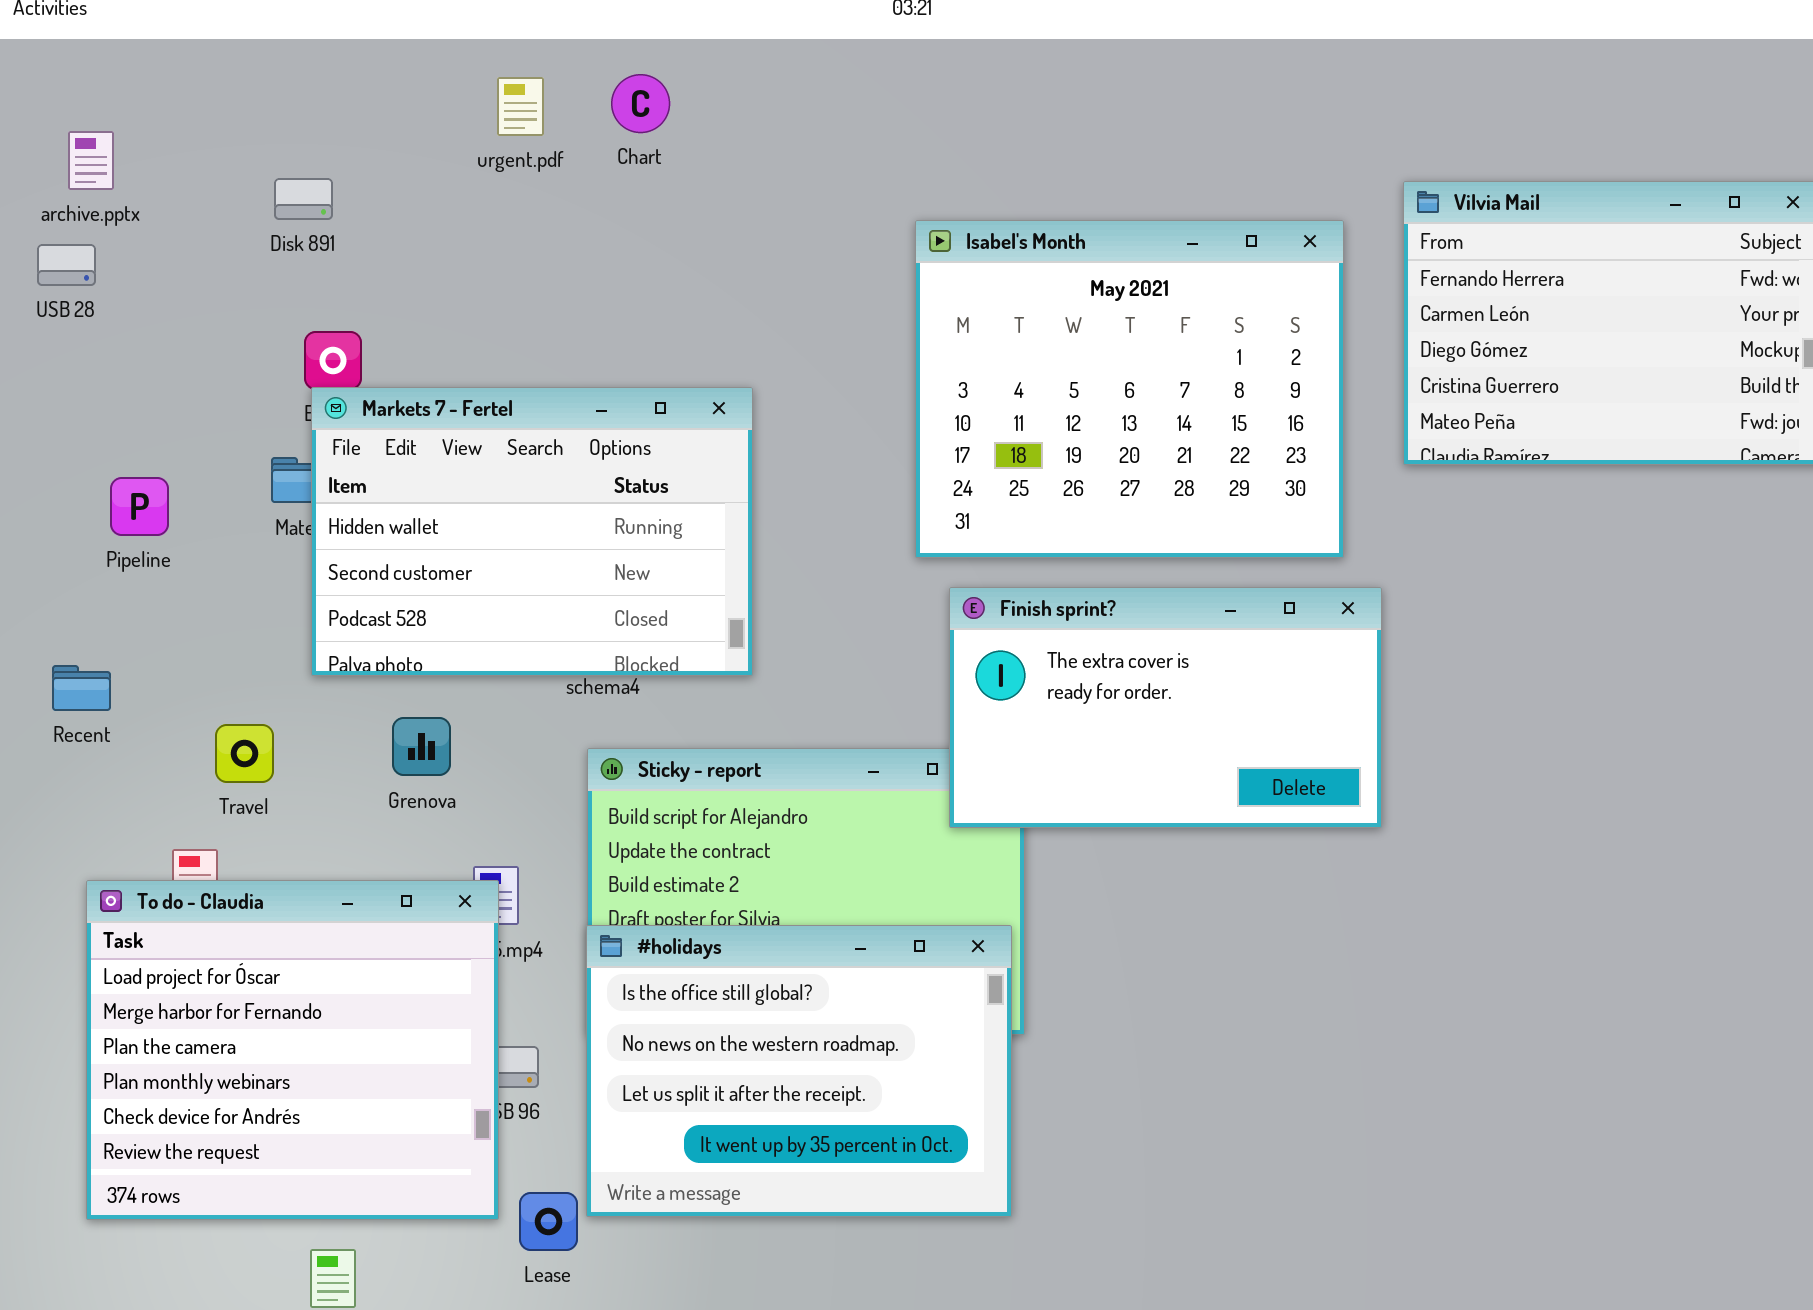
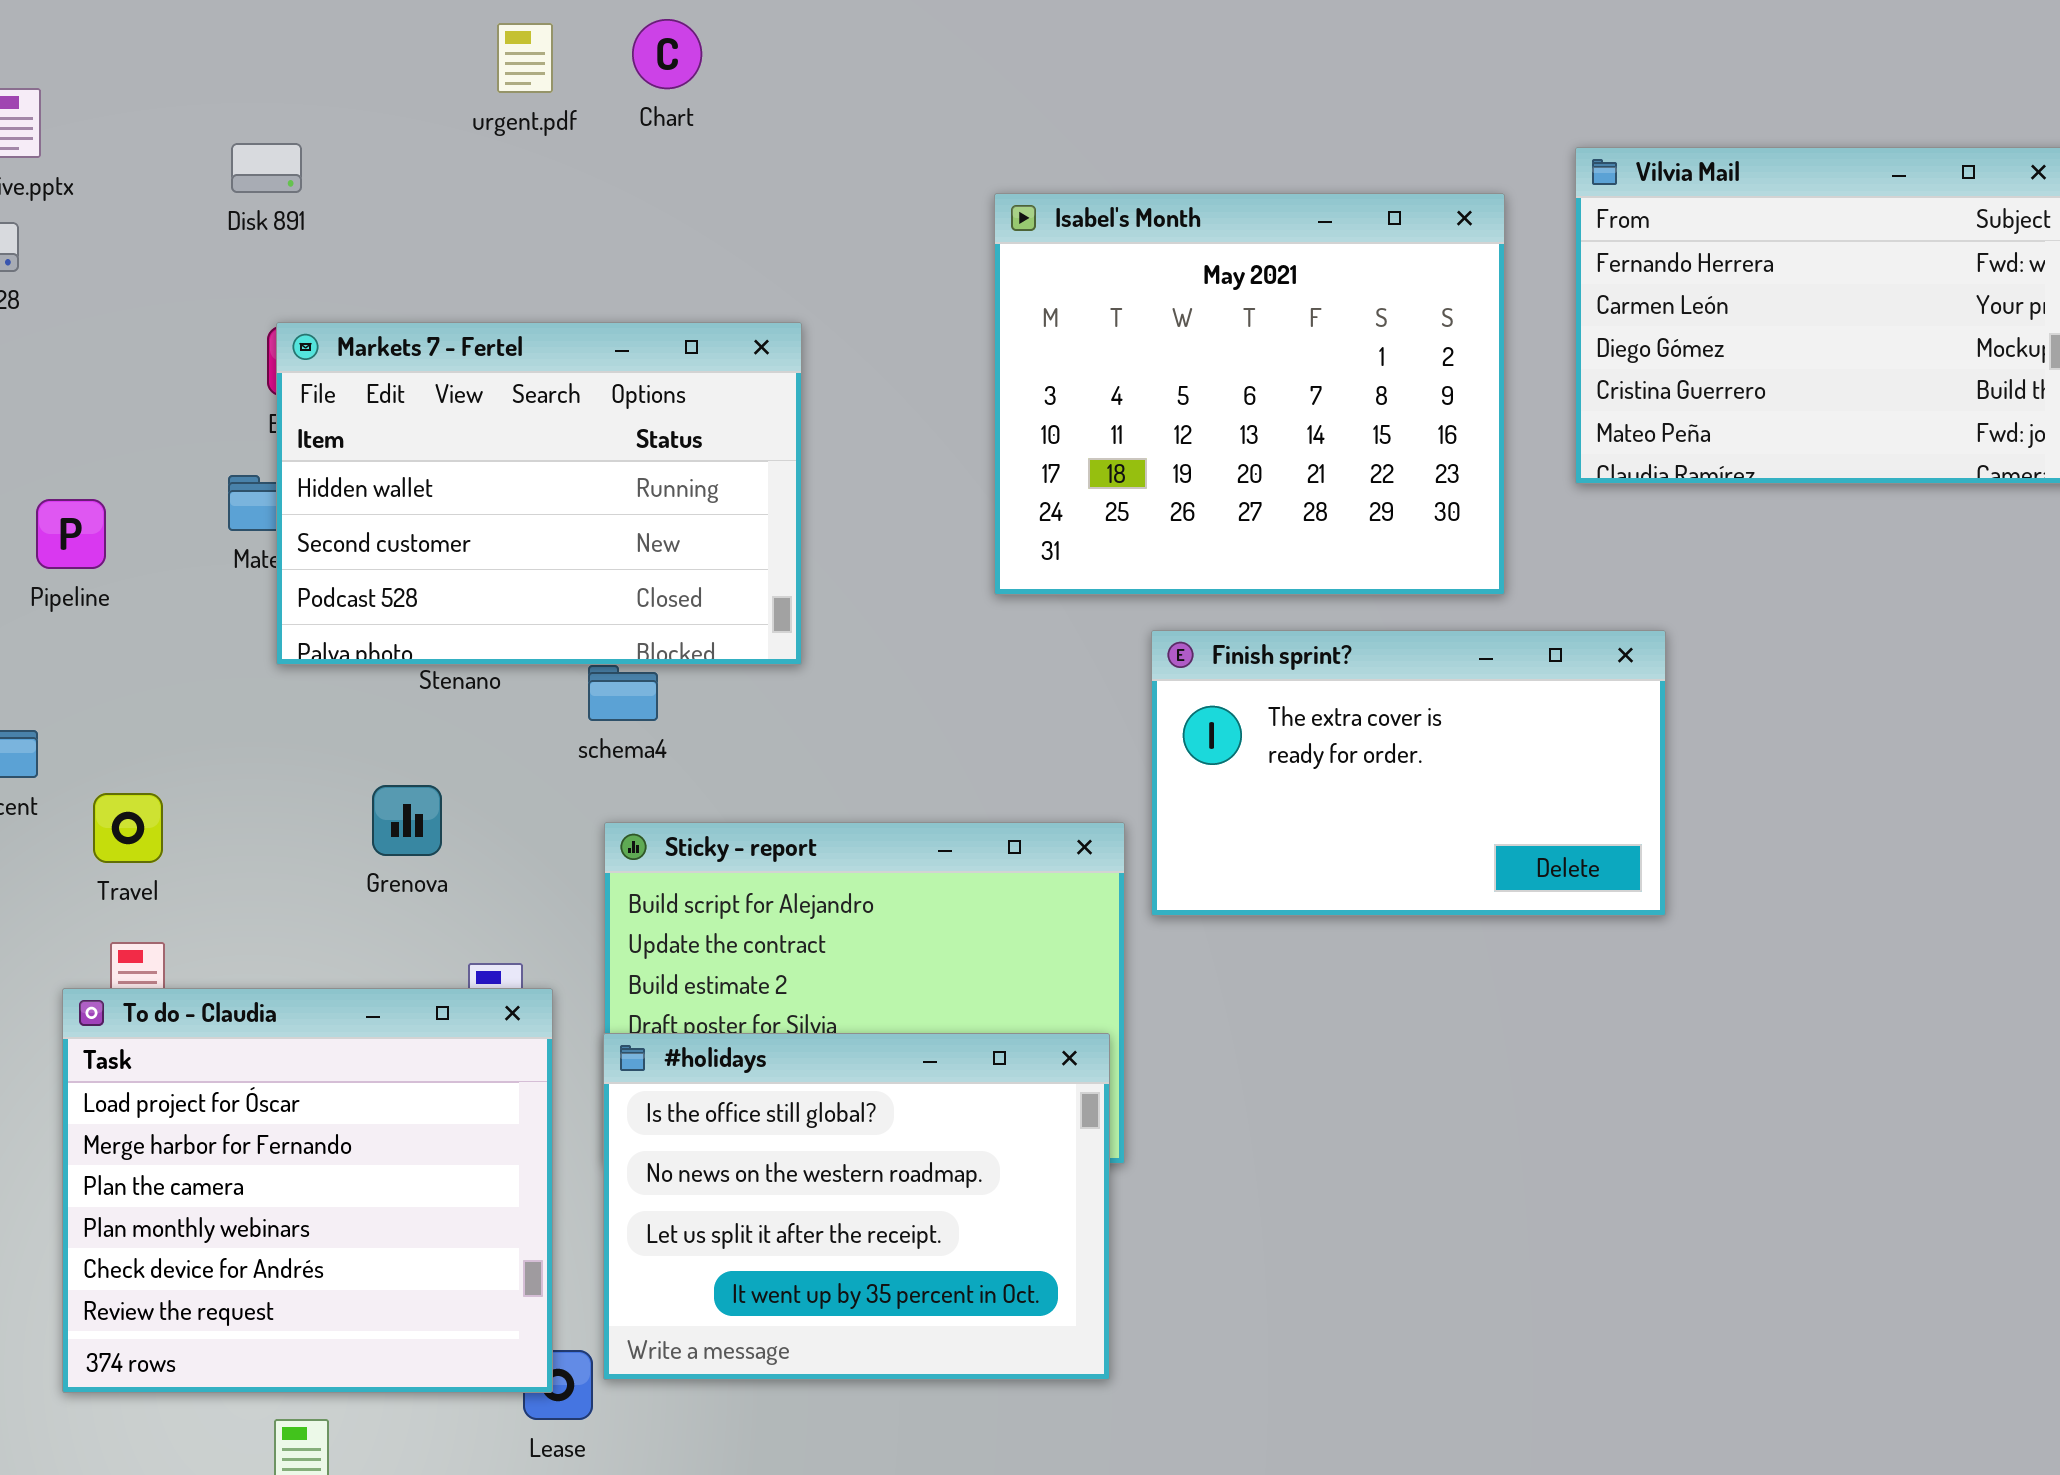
Markets 7 - Fertel: [311,387,753,676] -> [276,322,802,665], moved
Finish sprint?: [949,587,1382,828] -> [1151,630,1666,916], moved
Travel: [215,724,274,783] -> [93,793,163,863], moved
To do - Claudia: [86,880,499,1220] -> [62,988,553,1393], moved

